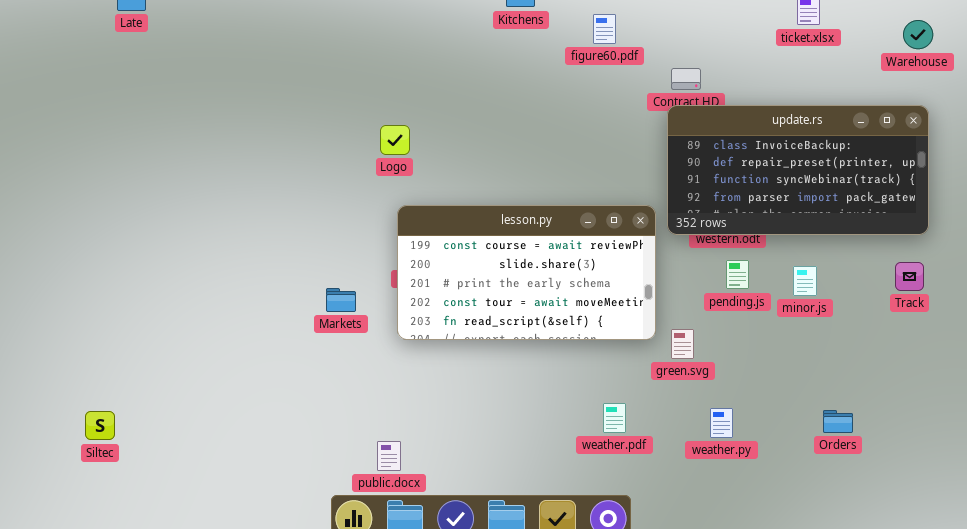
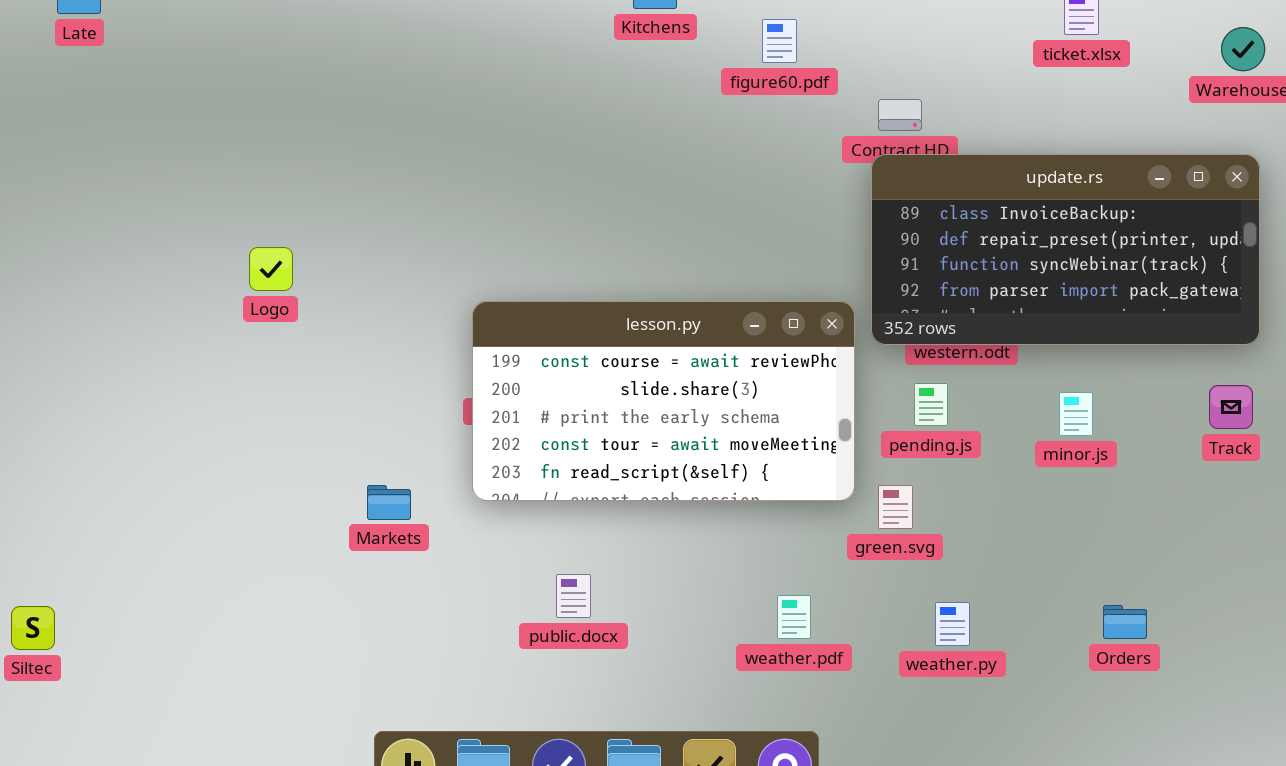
Logo: [380,125,410,155] -> [249,247,293,291], moved
pending.js: [726,260,749,289] -> [914,383,948,426], moved
Markets: [326,288,356,312] -> [367,485,411,520], moved
public.docx: [377,441,401,471] -> [556,574,591,618], moved

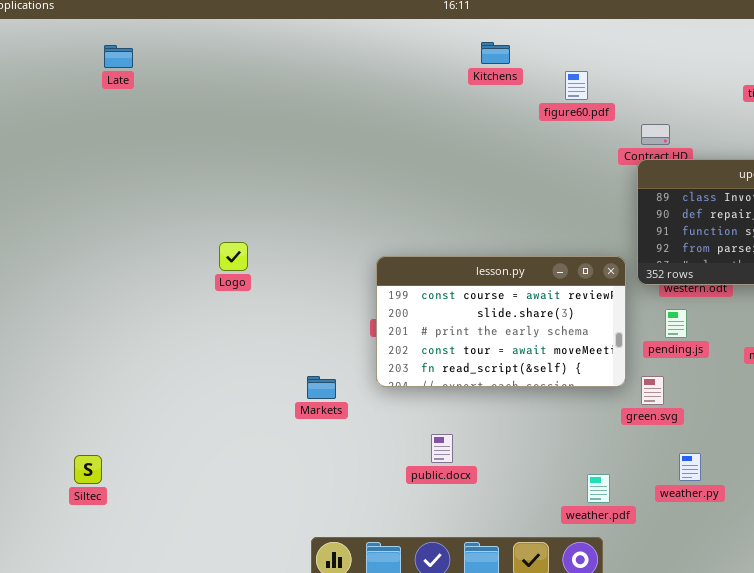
Logo: [249,247,293,291] -> [219,242,248,271], moved
weather.pdf: [777,595,811,639] -> [587,474,610,503], moved

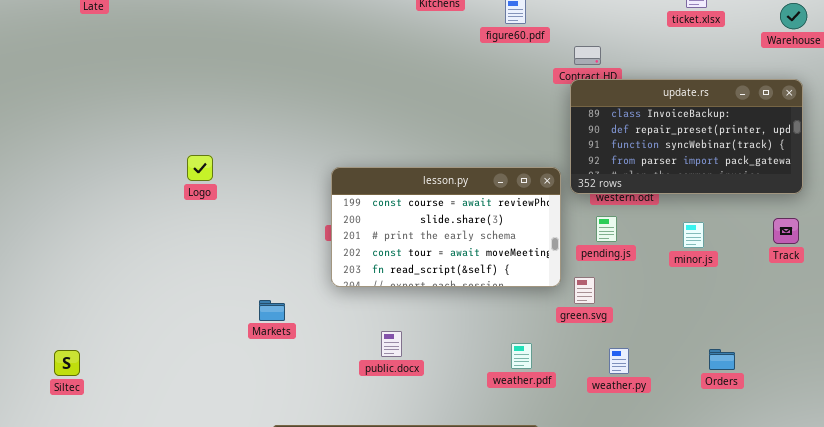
Markets: [307,376,336,399] -> [259,300,285,321], moved
weather.pdf: [587,474,610,503] -> [511,343,532,369], moved

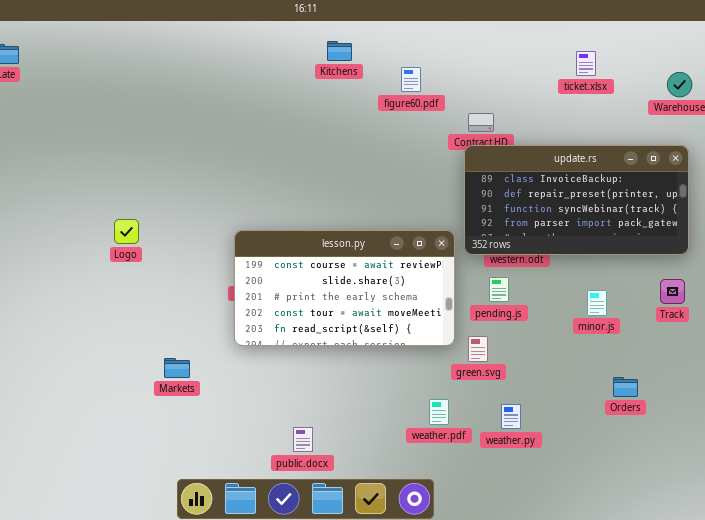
Logo: [187,155,213,181] -> [114,219,139,244], moved
minor.js: [683,222,704,248] -> [587,290,607,316], moved
public.docx: [381,331,402,357] -> [293,427,313,452], moved
weather.pdf: [511,343,532,369] -> [429,399,449,425], moved
Orders: [709,349,735,370] -> [613,377,638,397], moved

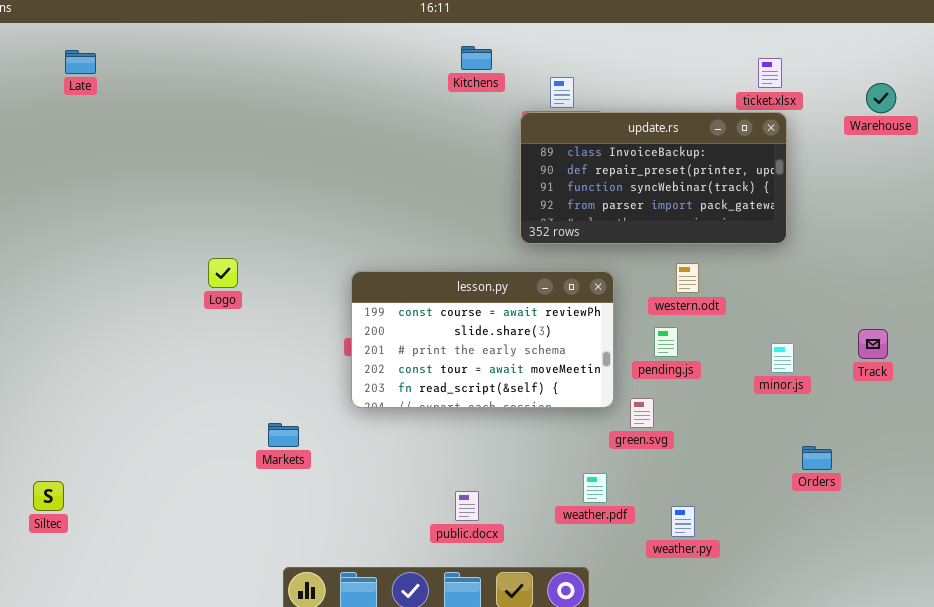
update.rs: [464,145,689,255] -> [520,112,787,244], moved
weather.py: [501,404,521,429] -> [671,506,695,537], moved
public.docx: [293,427,313,452] -> [455,491,479,521], moved

